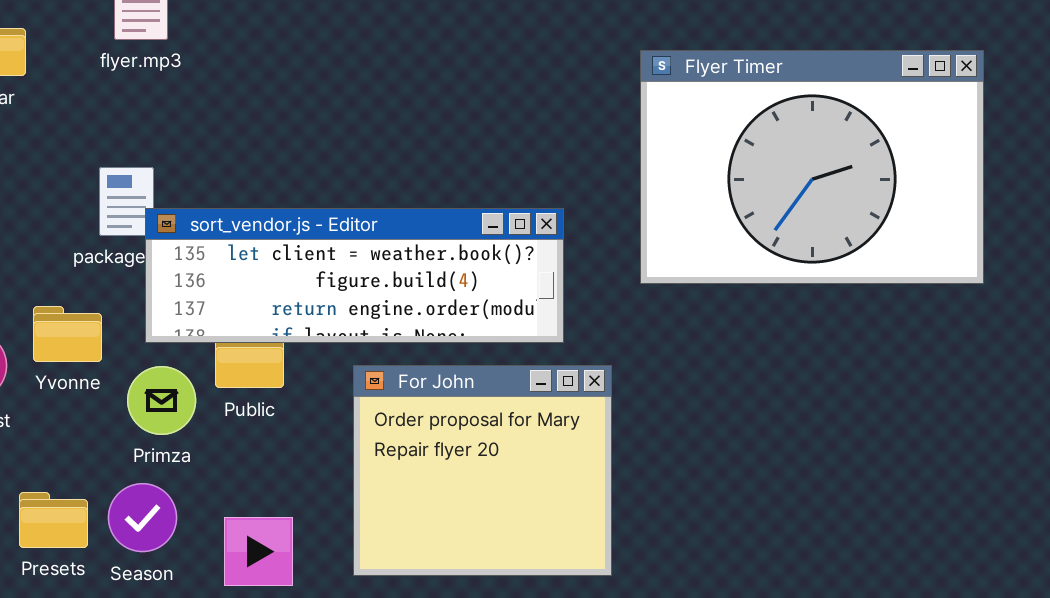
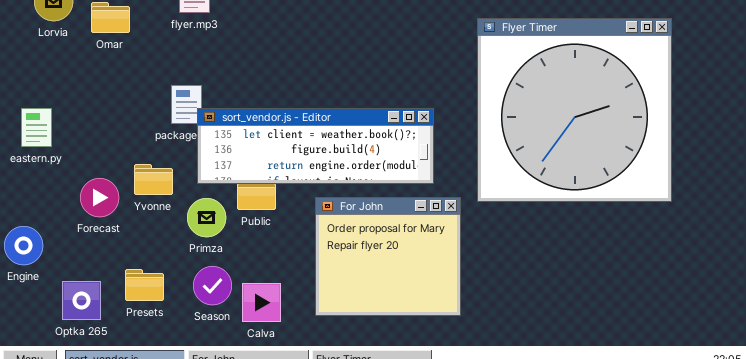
Flyer Timer: [640,50,984,284] -> [477,18,672,202], resized
Season: [108,483,177,552] -> [193,266,232,305], moved

